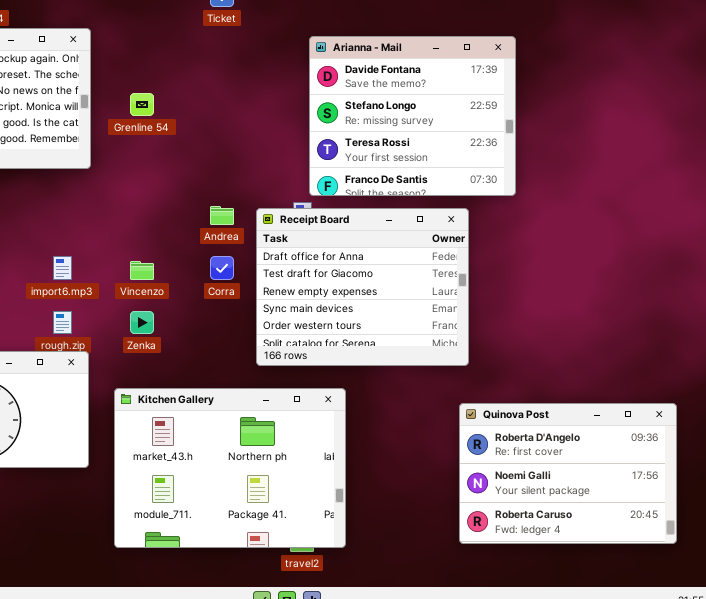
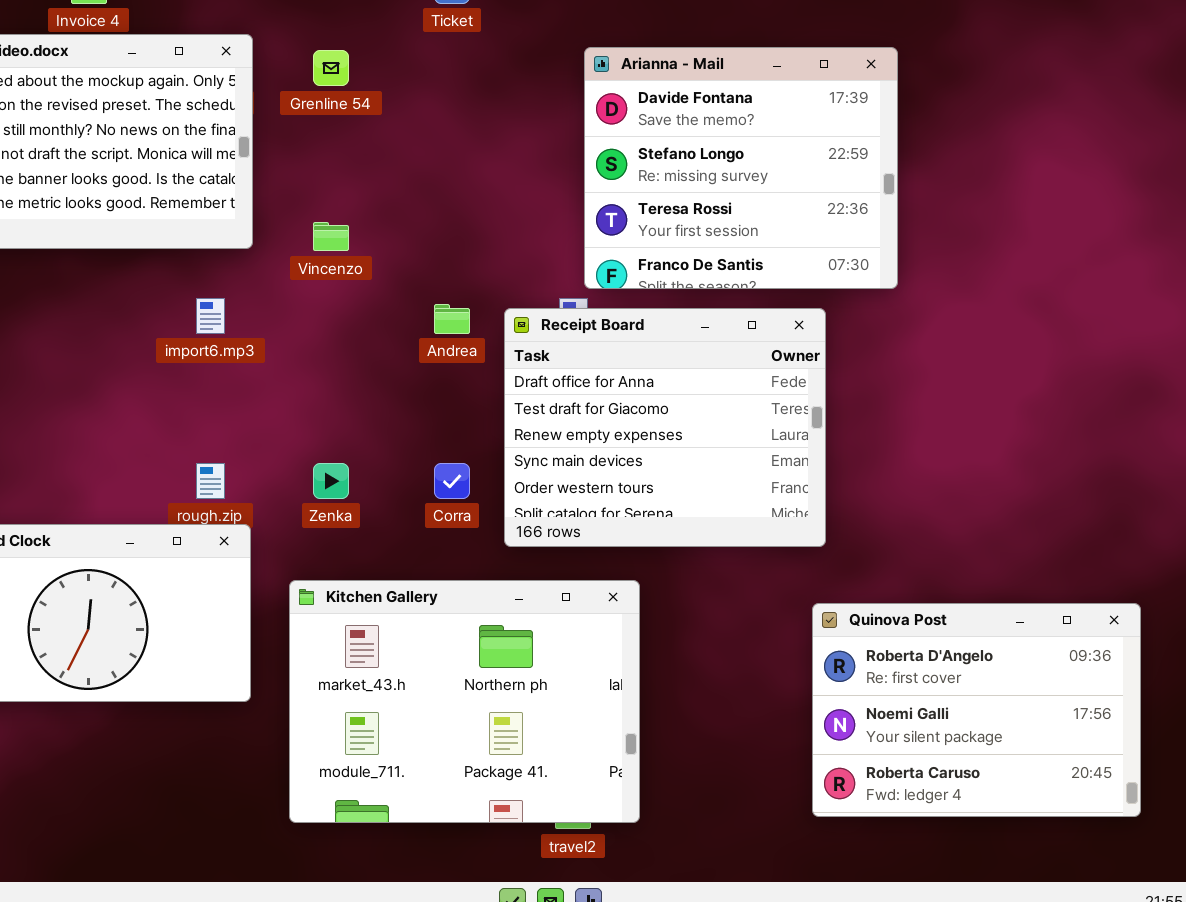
Grenline 54: [130,93,154,116] -> [313,50,349,86], moved
import6.mp3: [53,256,72,280] -> [196,298,225,334], moved
Corra: [210,256,234,280] -> [434,463,470,499], moved
Vincenzo: [130,261,154,280] -> [313,222,349,251], moved

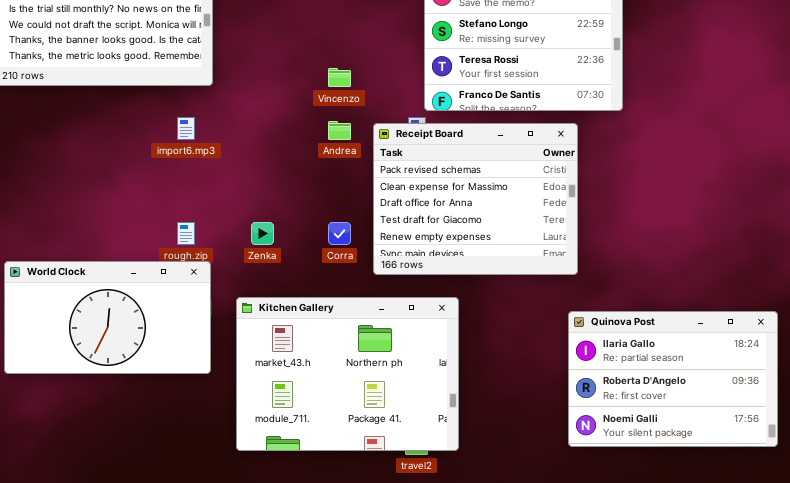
Vincenzo: [313,222,349,251] -> [328,68,351,87], moved
Receipt Board: [504,308,826,547] -> [373,123,578,275], scrolled up 2 rows
Quinova Post: [812,603,1141,817] -> [568,311,778,447], scrolled up 1 row

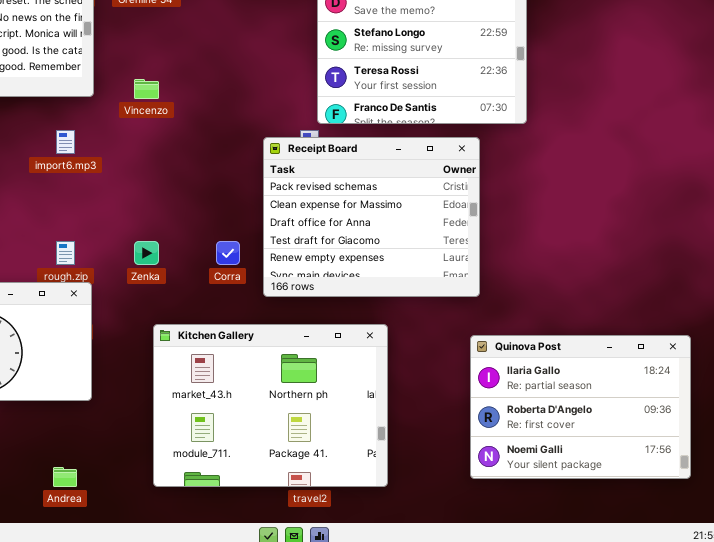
Vincenzo: [328,68,351,87] -> [134,79,159,99], moved
Andrea: [328,121,351,140] -> [53,467,77,487], moved
Kitchen Gallery: [236,297,459,451] -> [153,324,388,487], moved

